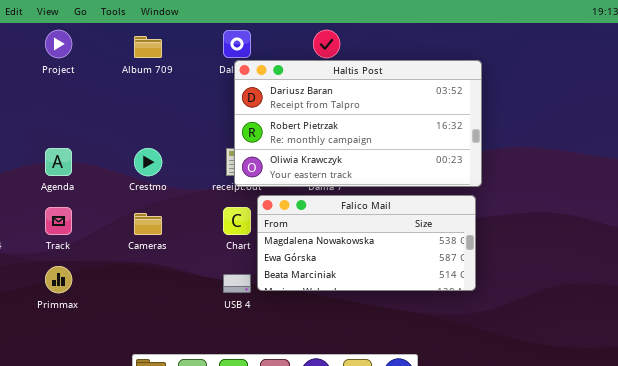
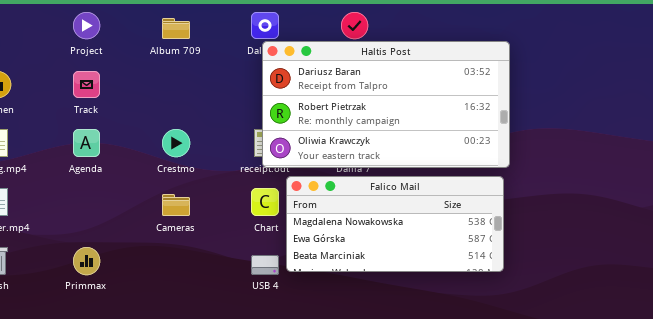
Track: [45,207,72,235] -> [73,71,100,98], moved

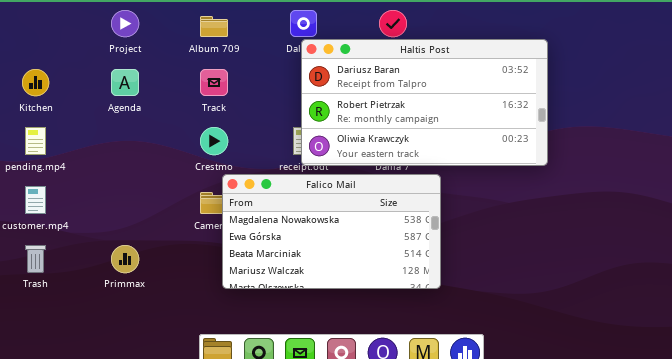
Track: [73,71,100,98] -> [200,69,228,96], moved
Agenda: [73,129,100,157] -> [111,69,139,96], moved
Falico Mail: [286,176,504,272] -> [222,174,441,289], moved, resized

